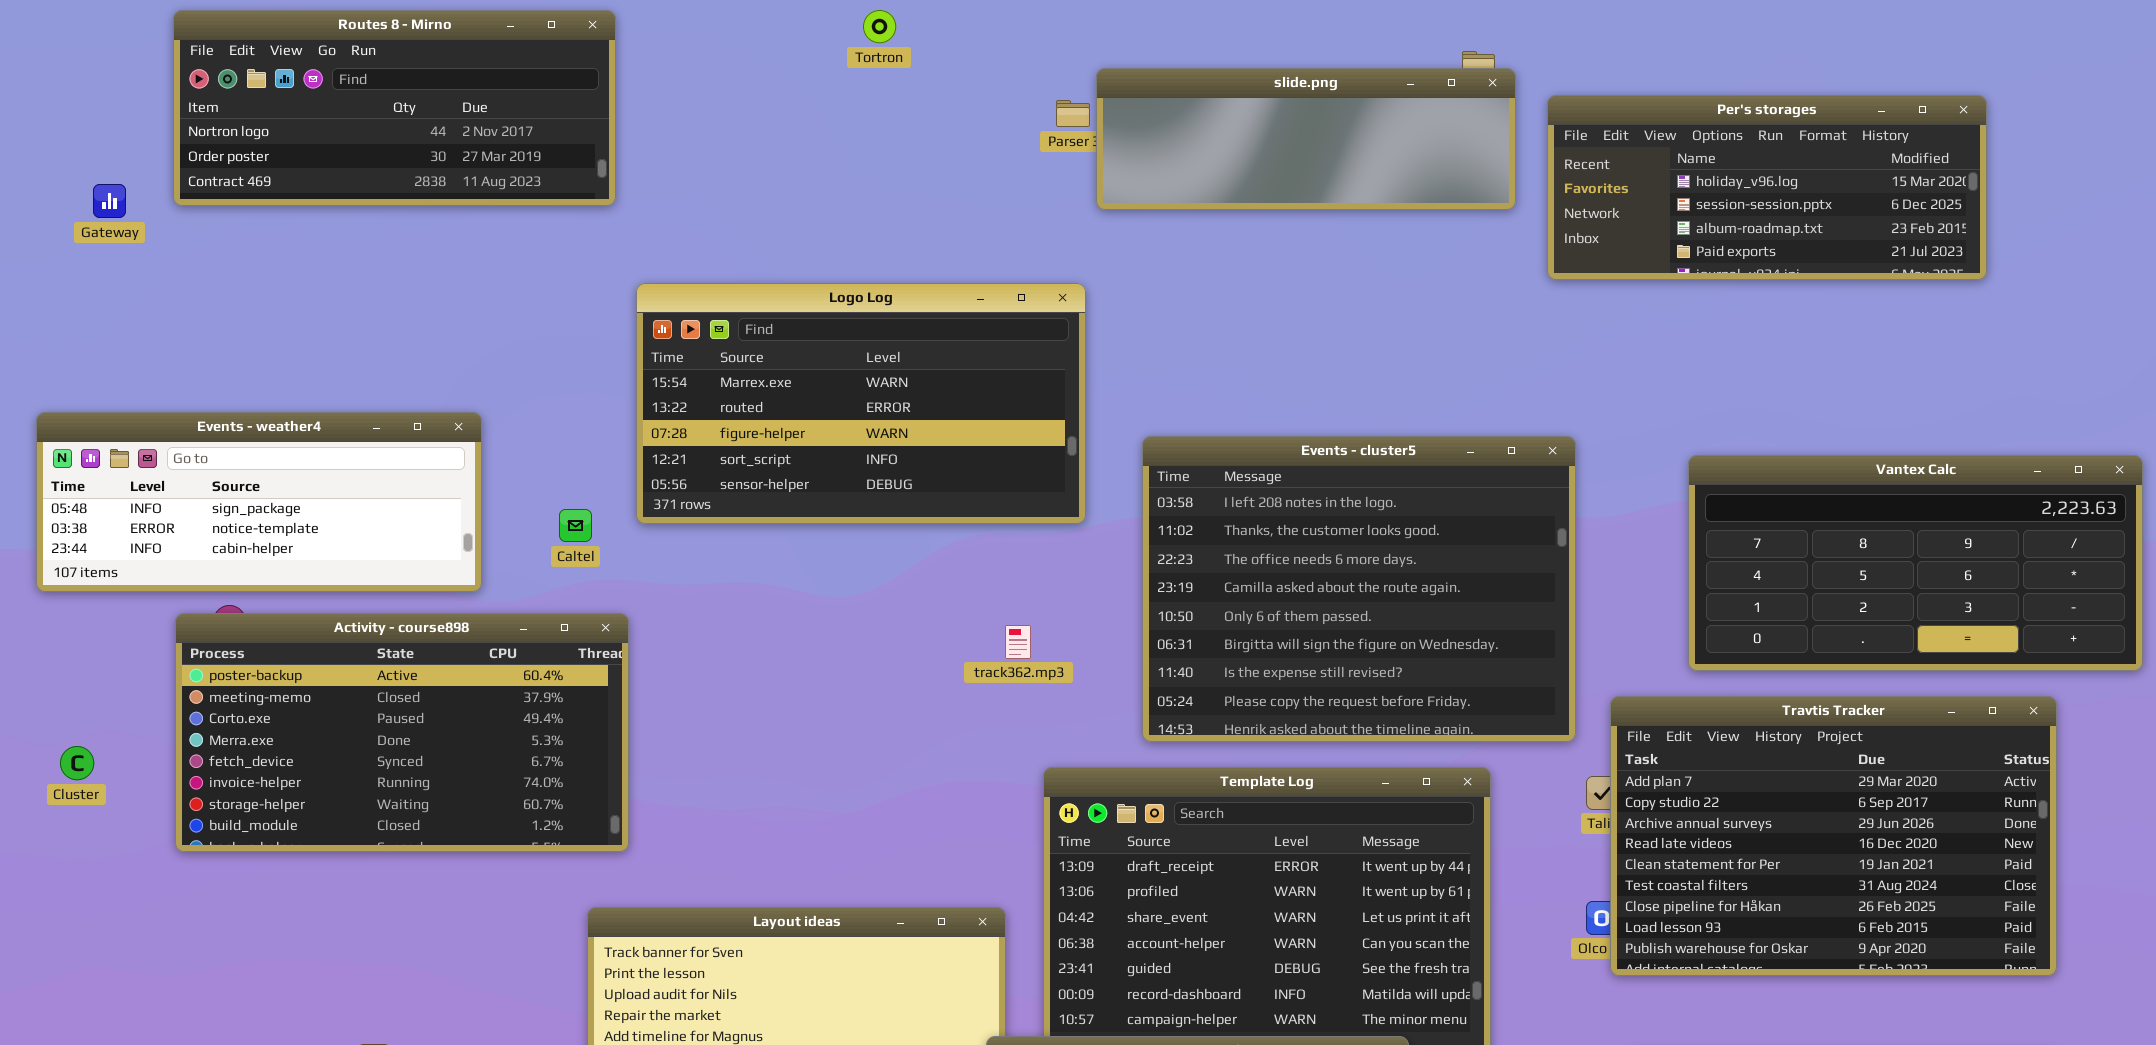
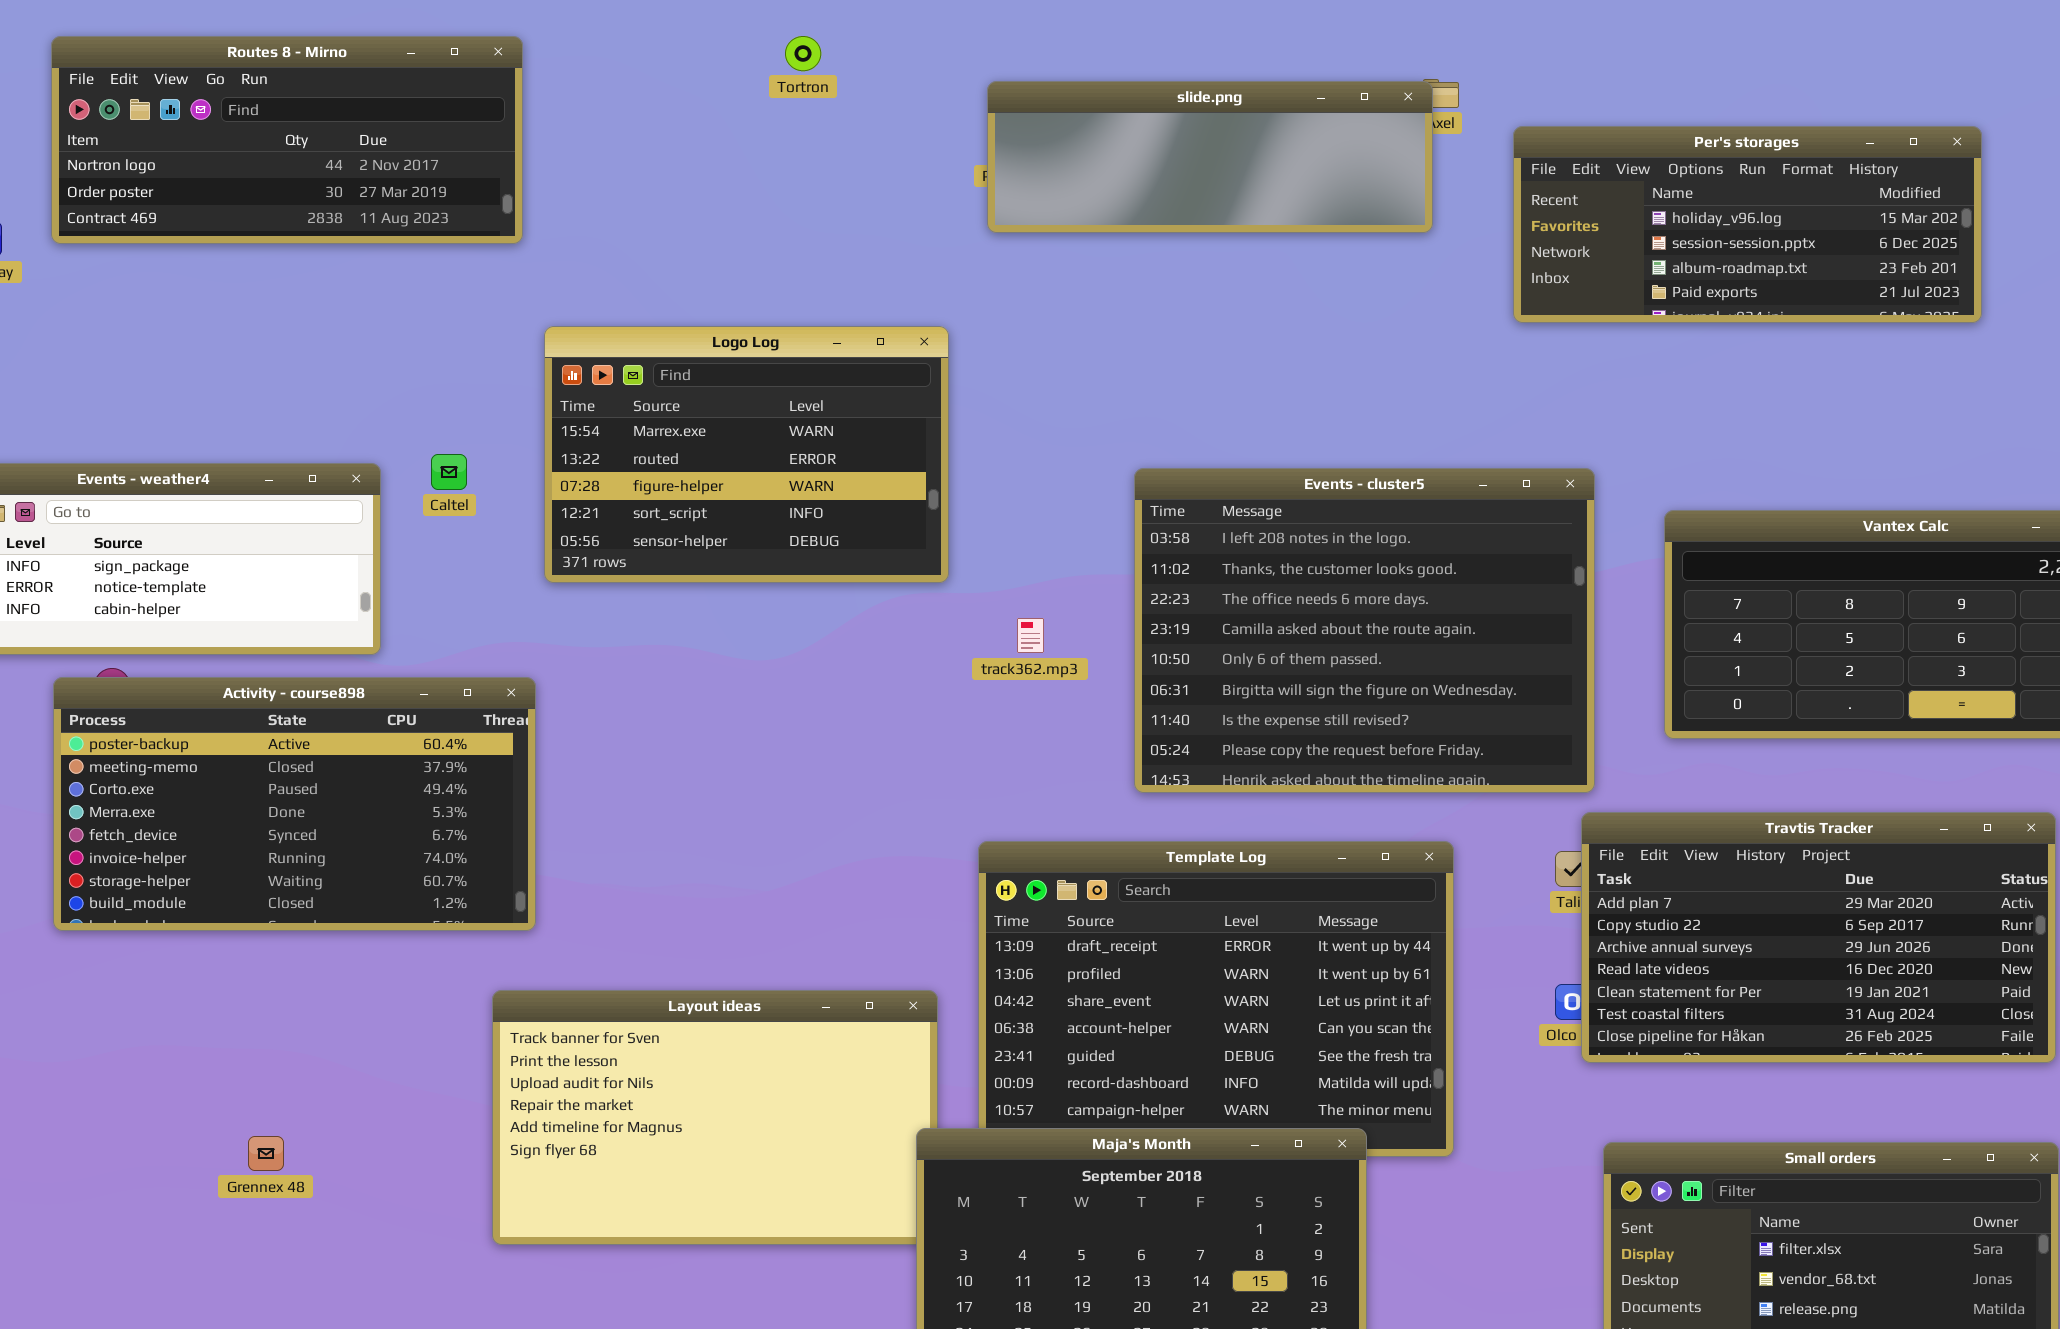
slide.png: [1096,68,1516,210] -> [987,81,1433,233], moved
Logo Log: [636,283,1086,524] -> [544,326,949,583], resized
Events - cluster5: [1142,436,1576,742] -> [1134,468,1595,793], moved
Caltel: [559,509,592,542] -> [431,454,467,490], moved
track362.mp3: [1005,625,1031,659] -> [1017,618,1044,653], moved
Travtis Tracker: [1610,696,2057,976] -> [1581,812,2056,1063], resized

